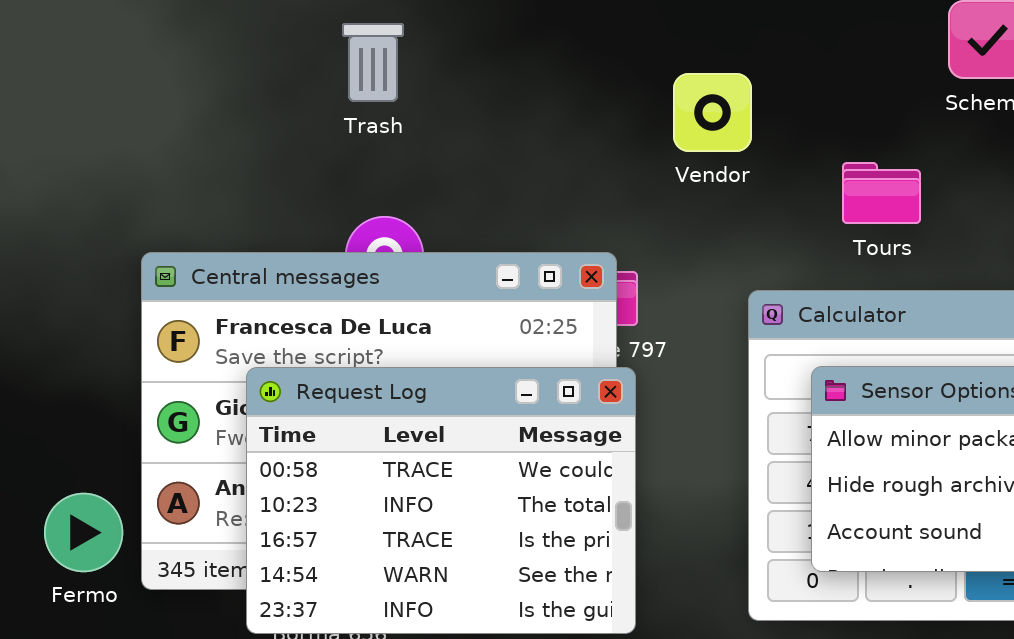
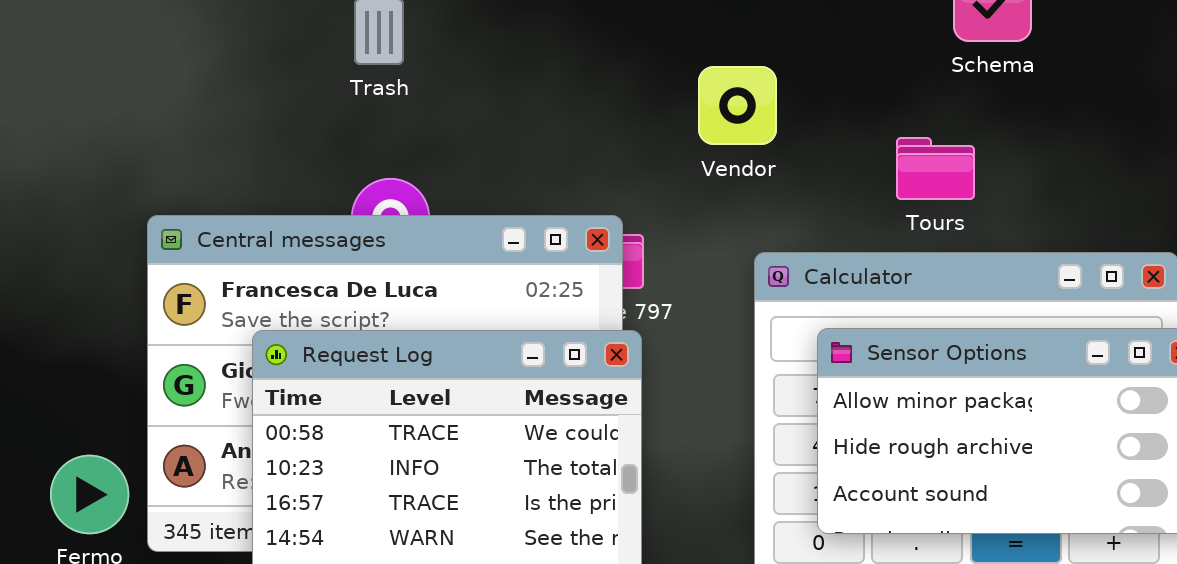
Vendor: [673,73,752,152] -> [698,66,777,145], moved
Tours: [842,162,921,224] -> [896,137,975,200], moved

